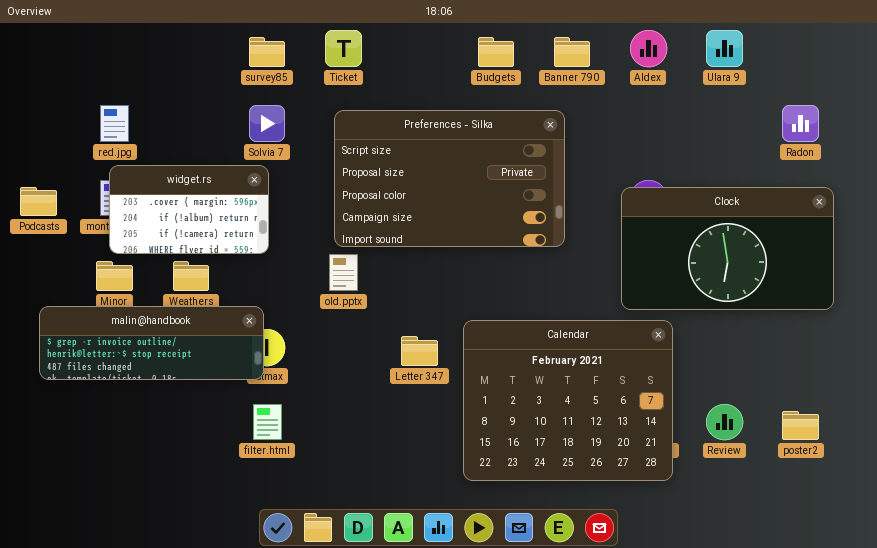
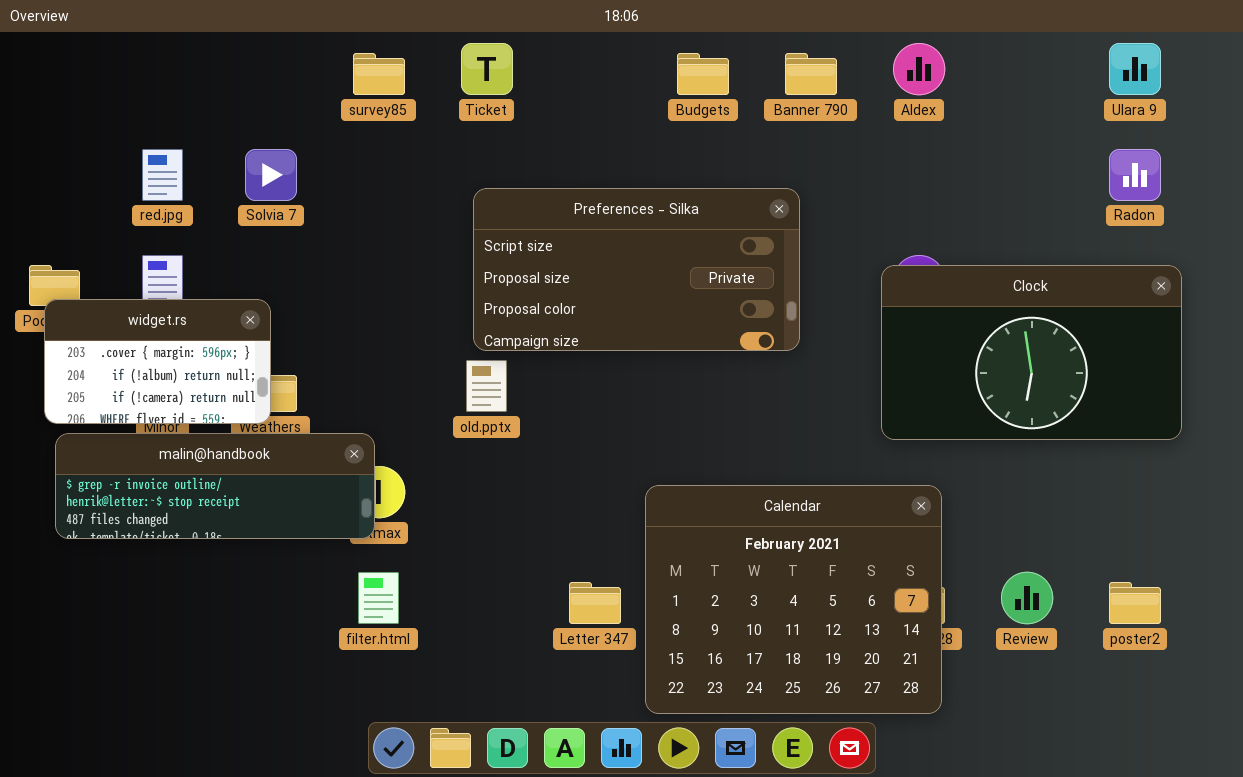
Ulara 9: [706,30,743,67] -> [1109,43,1161,95], moved
Solvia 7: [249,105,285,142] -> [245,149,297,201], moved
Preferences - Silka: [334,110,565,247] -> [473,188,800,351], resized
widget.rs: [109,165,269,254] -> [44,299,271,424], moved
Calendar: [463,320,673,481] -> [645,485,942,714], moved
Letter 347: [401,336,438,366] -> [569,582,621,624], moved

